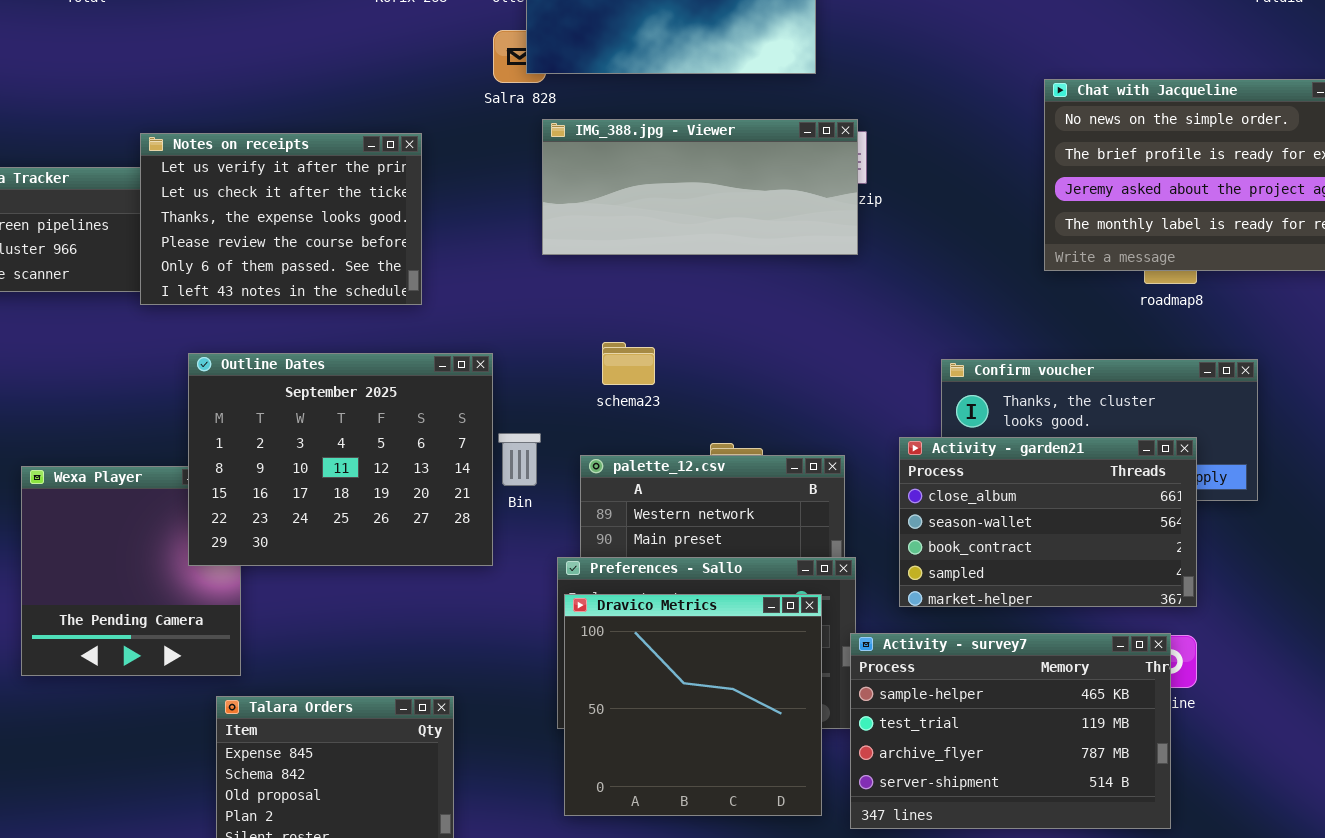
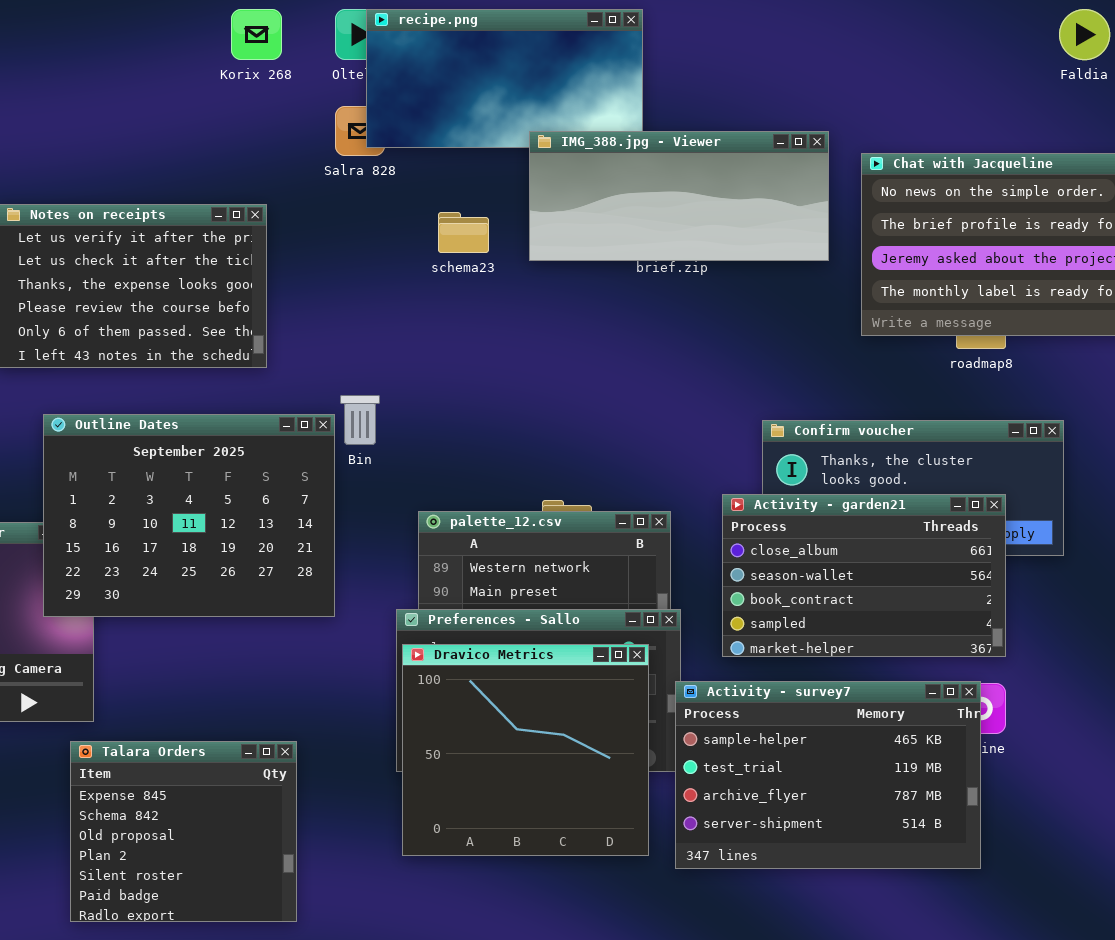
IMG_388.jpg - Viewer: [542,119,858,255] -> [529,131,829,261], moved
schema23: [602,342,655,385] -> [438,212,489,253], moved
Bin: [498,433,541,486] -> [340,395,380,445], moved

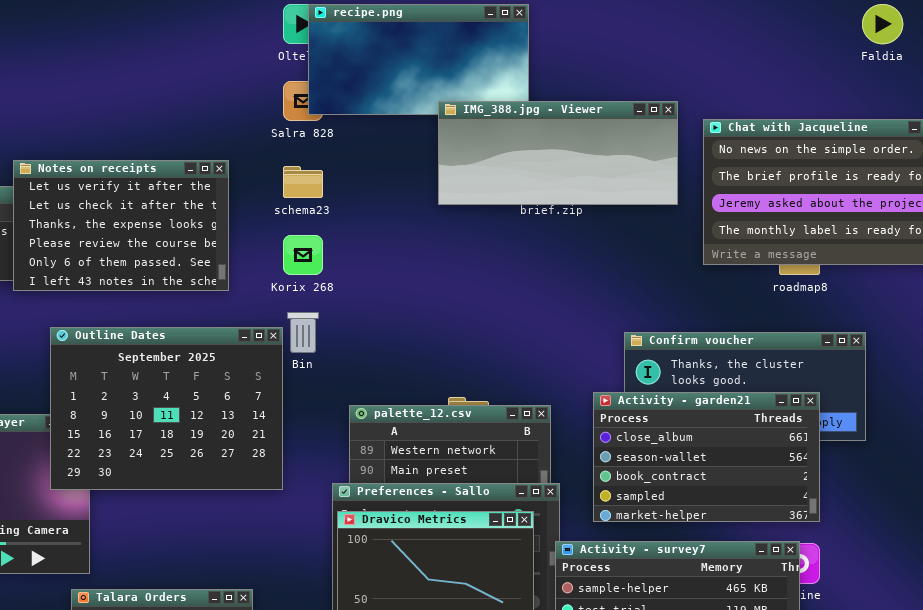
Korix 268: [231,9,282,60] -> [283,235,323,275], moved
schema23: [438,212,489,253] -> [283,166,323,198], moved

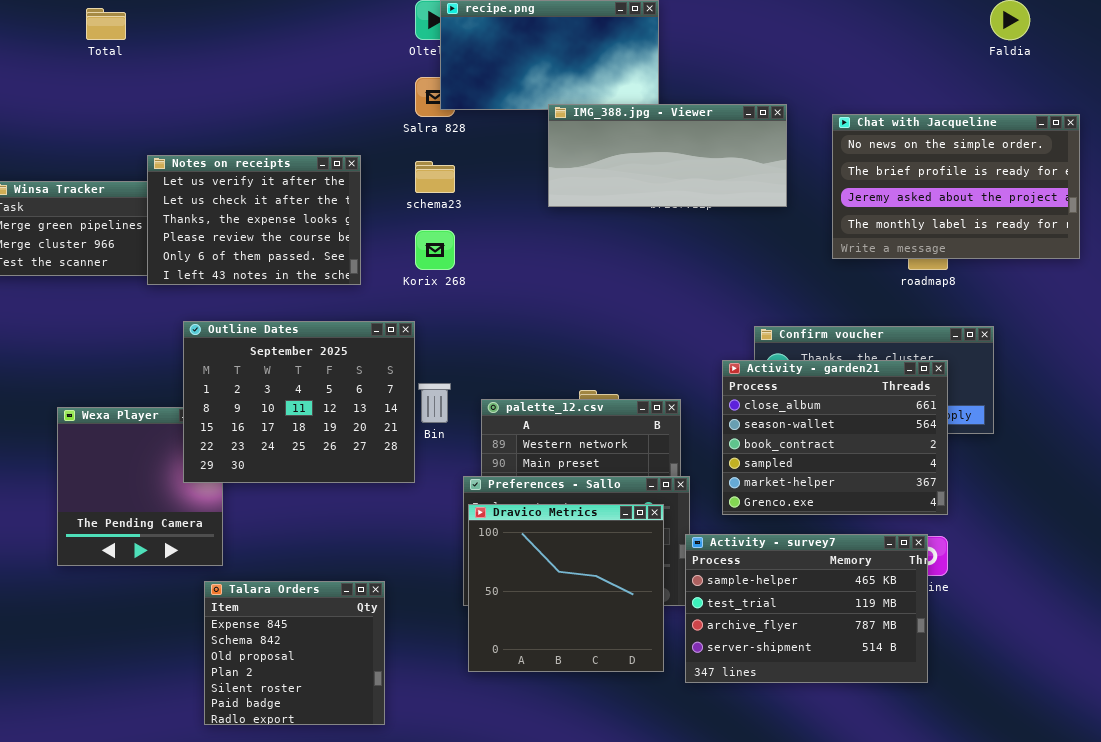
IMG_388.jpg - Viewer: [438,101,678,205] -> [548,104,787,207], moved
Bin: [287,312,319,353] -> [418,383,451,423], moved
Activity - garden21: [593,392,820,522] -> [722,360,948,515], resized

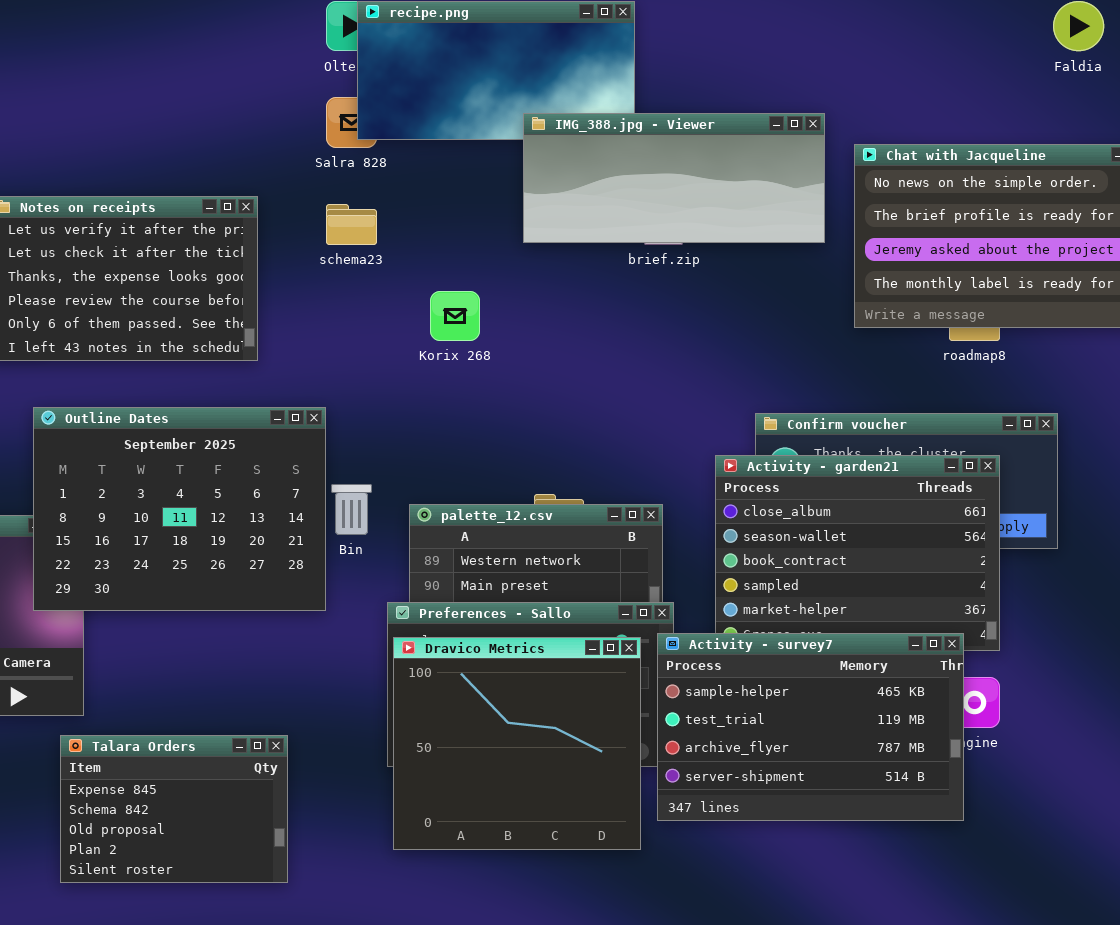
IMG_388.jpg - Viewer: [548,104,787,207] -> [523,113,825,243], moved
Korix 268: [415,230,455,270] -> [430,291,480,341], moved
Activity - survey7: [685,534,928,683] -> [657,633,964,821], moved
Talara Orders: [204,581,385,725] -> [60,735,288,883], resized

